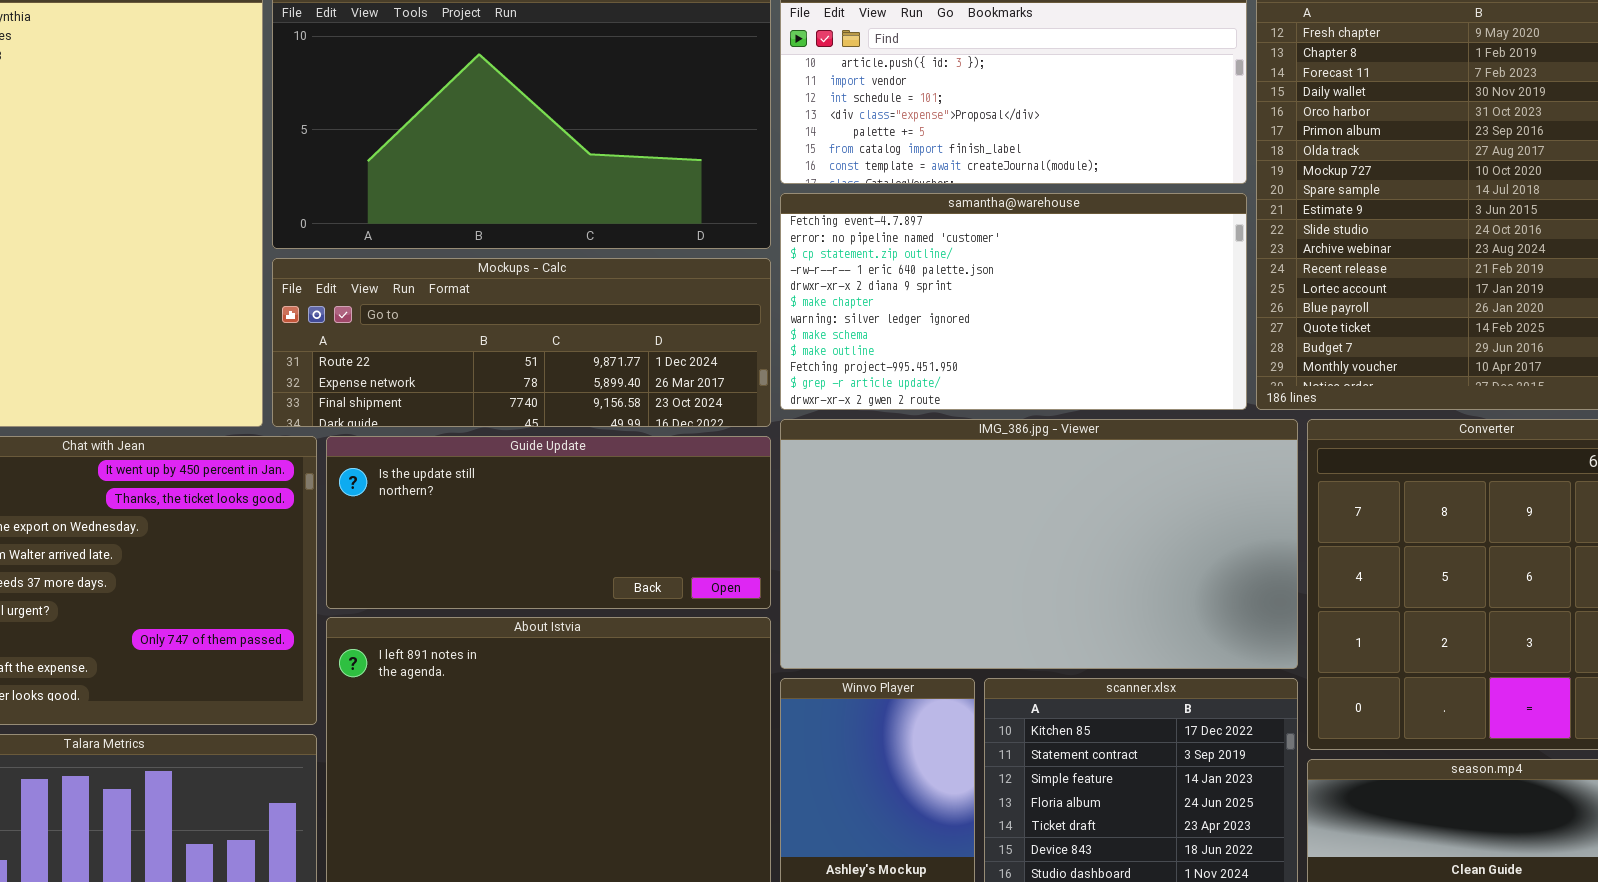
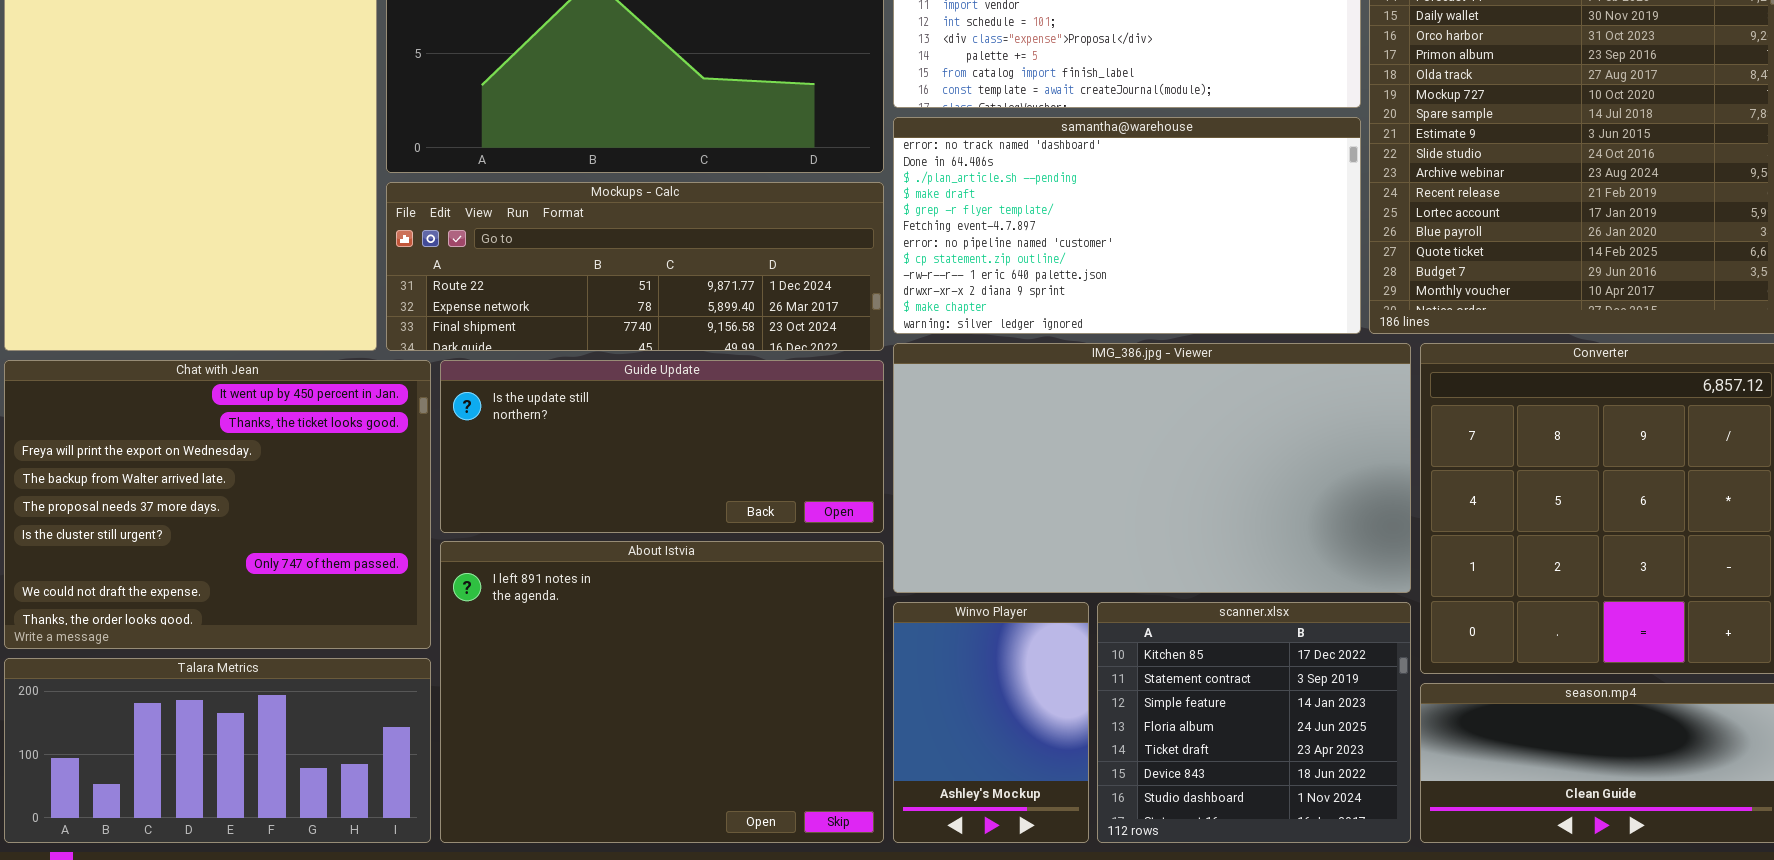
samantha@warehouse: [780,193,1247,410] -> [893,117,1361,334], scrolled up 5 rows

